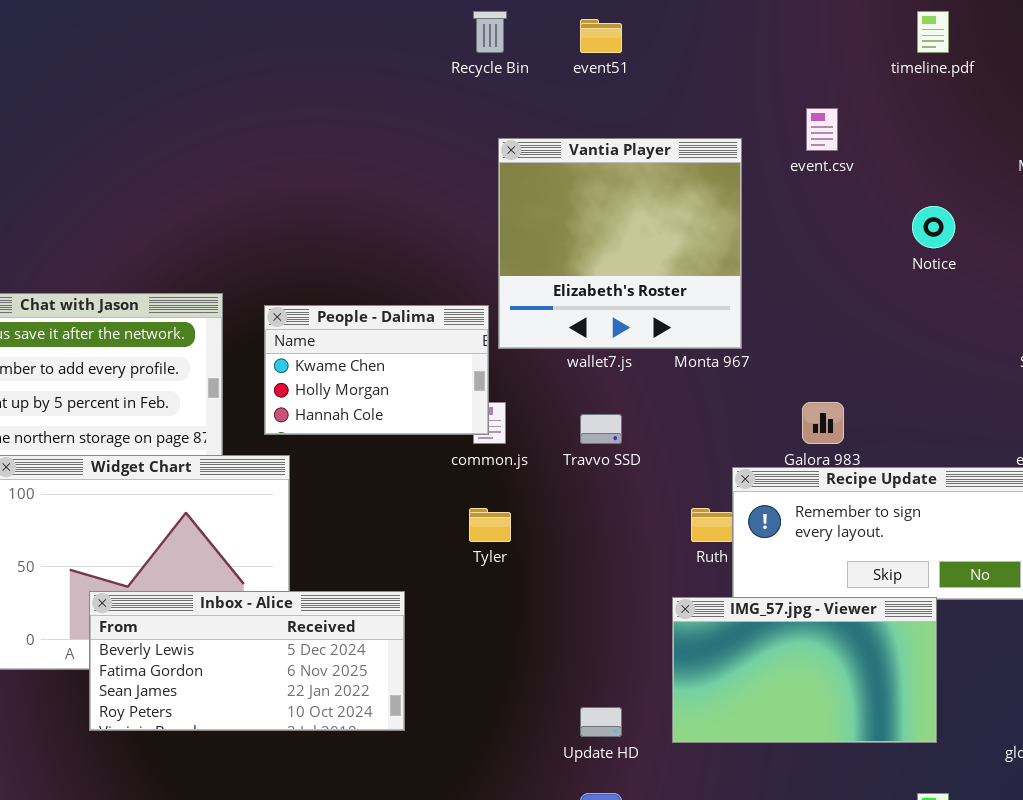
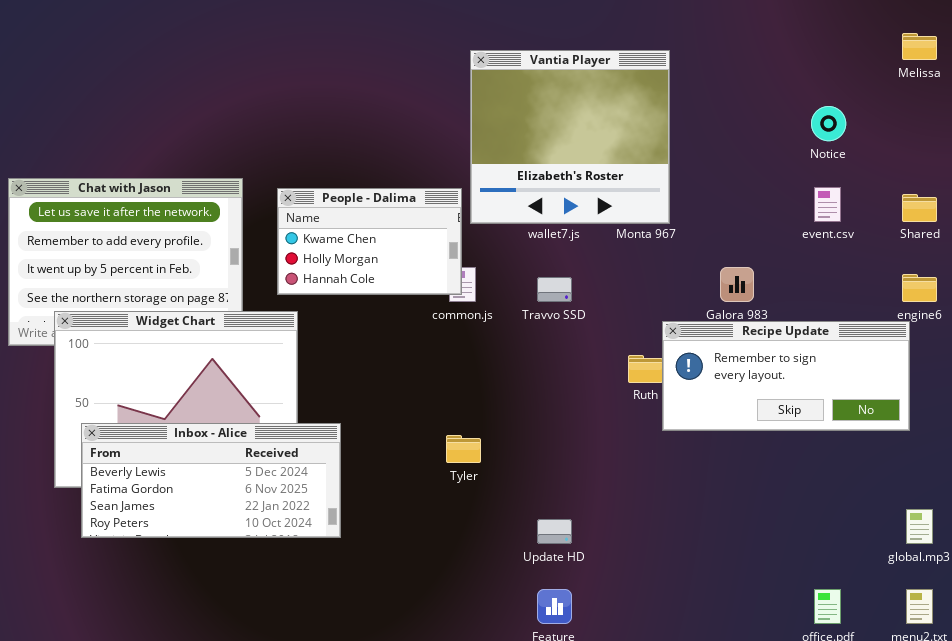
event.csv: [806,108,838,151] -> [814,187,841,222], moved
Tyler: [469,508,511,542] -> [446,435,481,463], moved
Inbox - Alice: [89,591,405,731] -> [81,423,341,538], moved
IMG_57.jpg - Viewer: [672,597,937,743] -> none, closed

